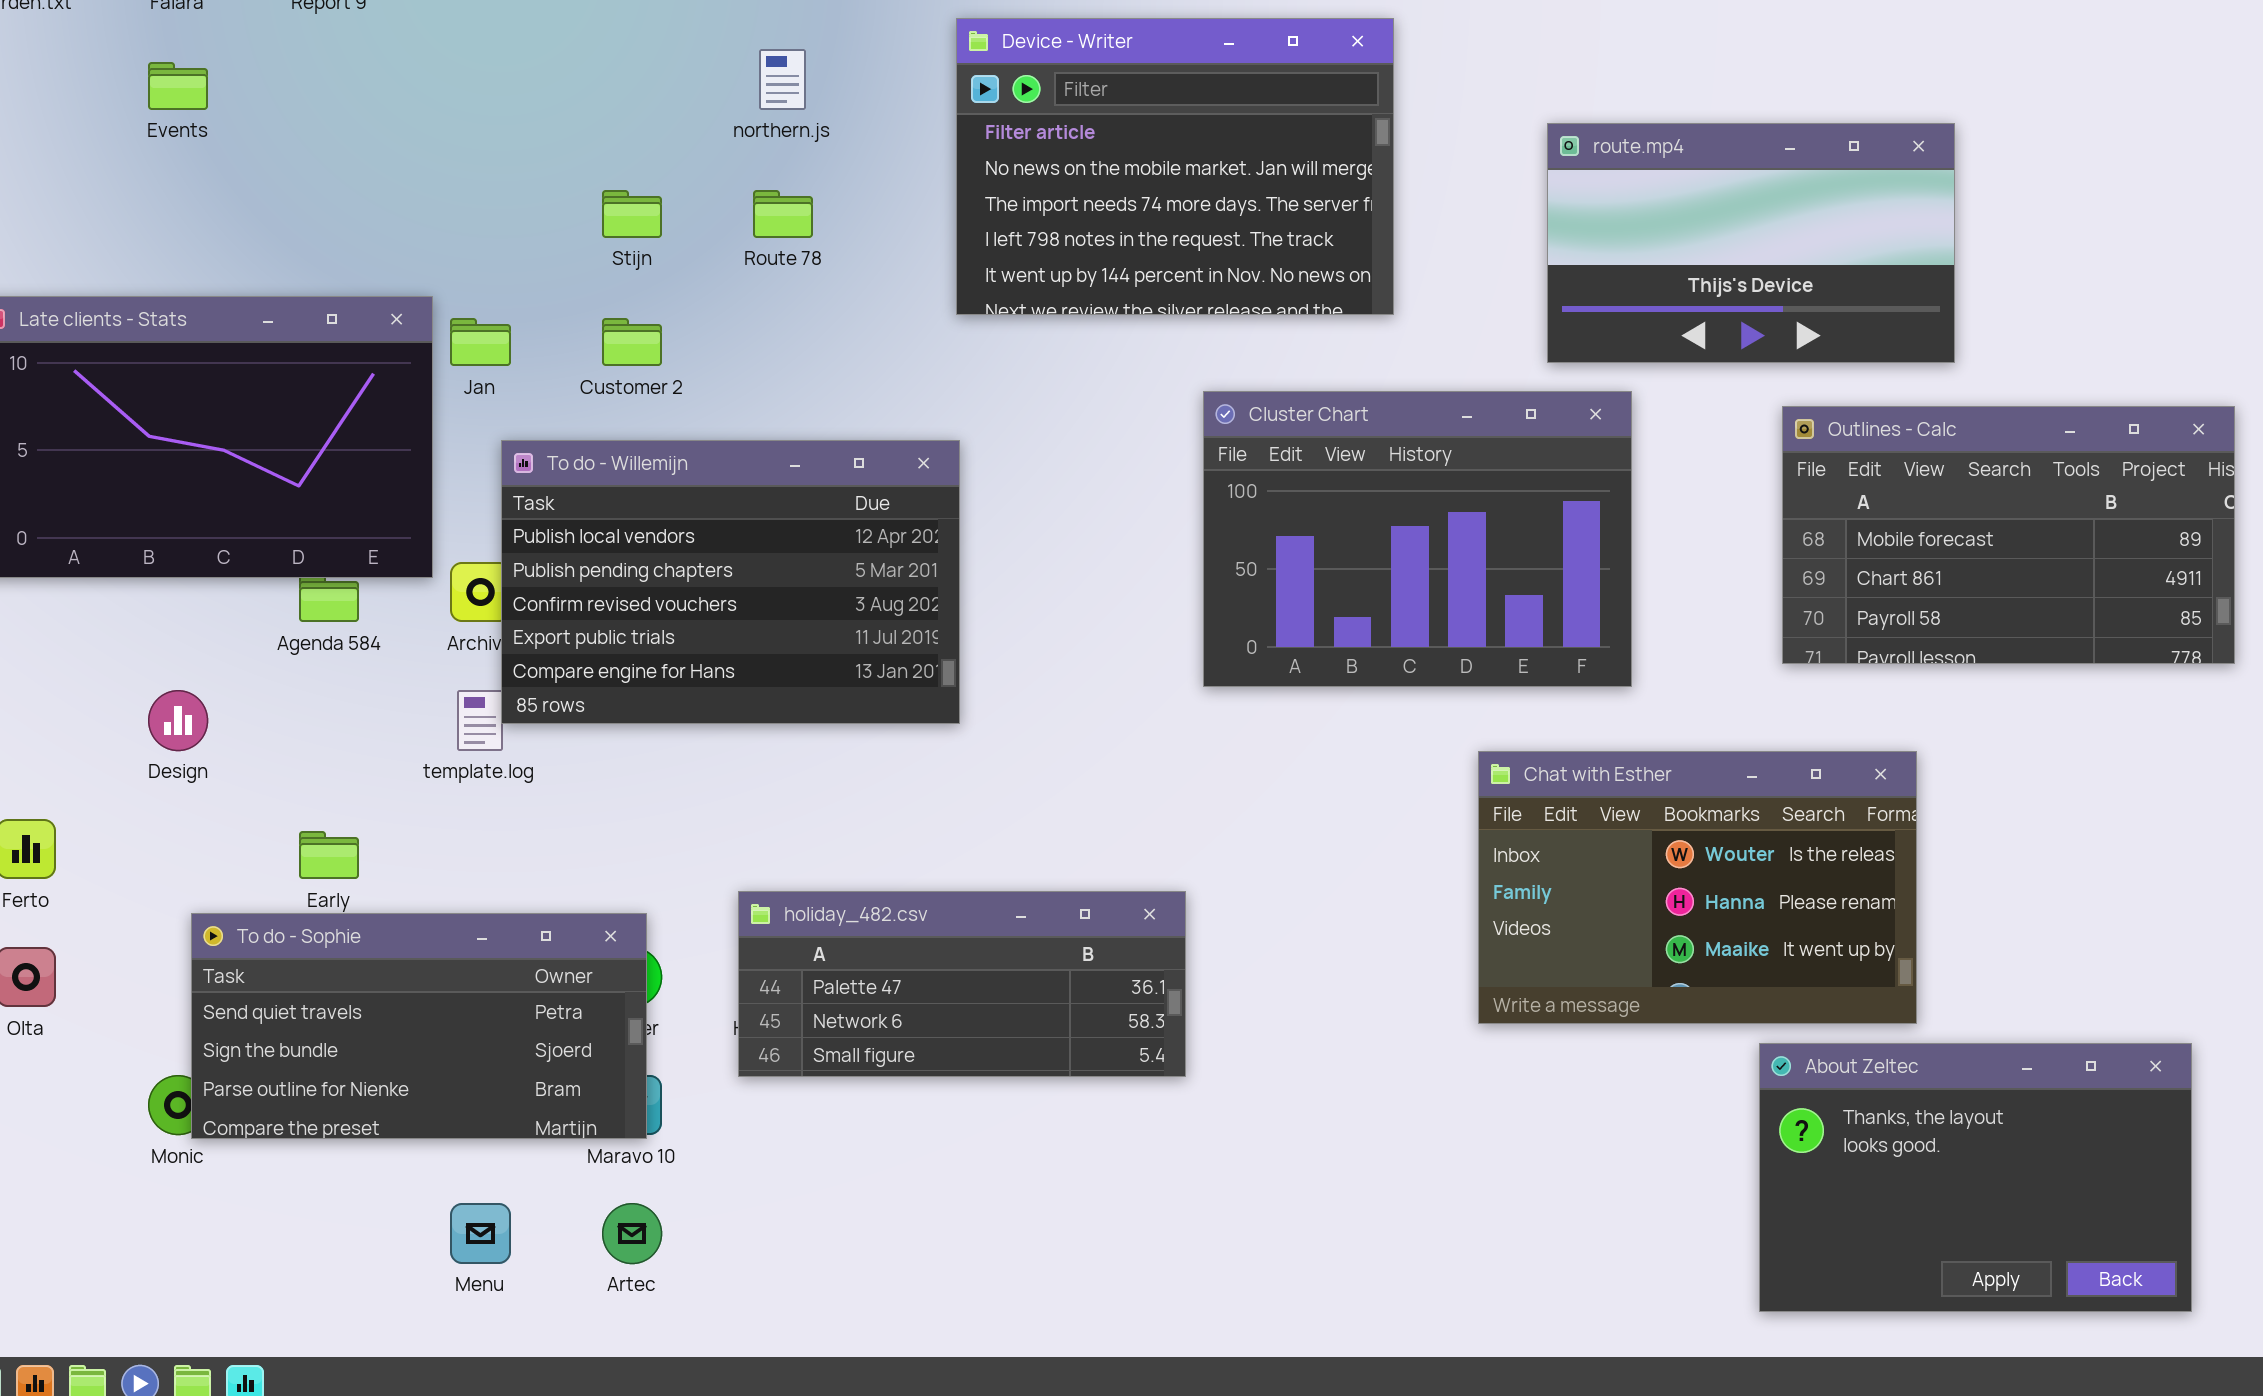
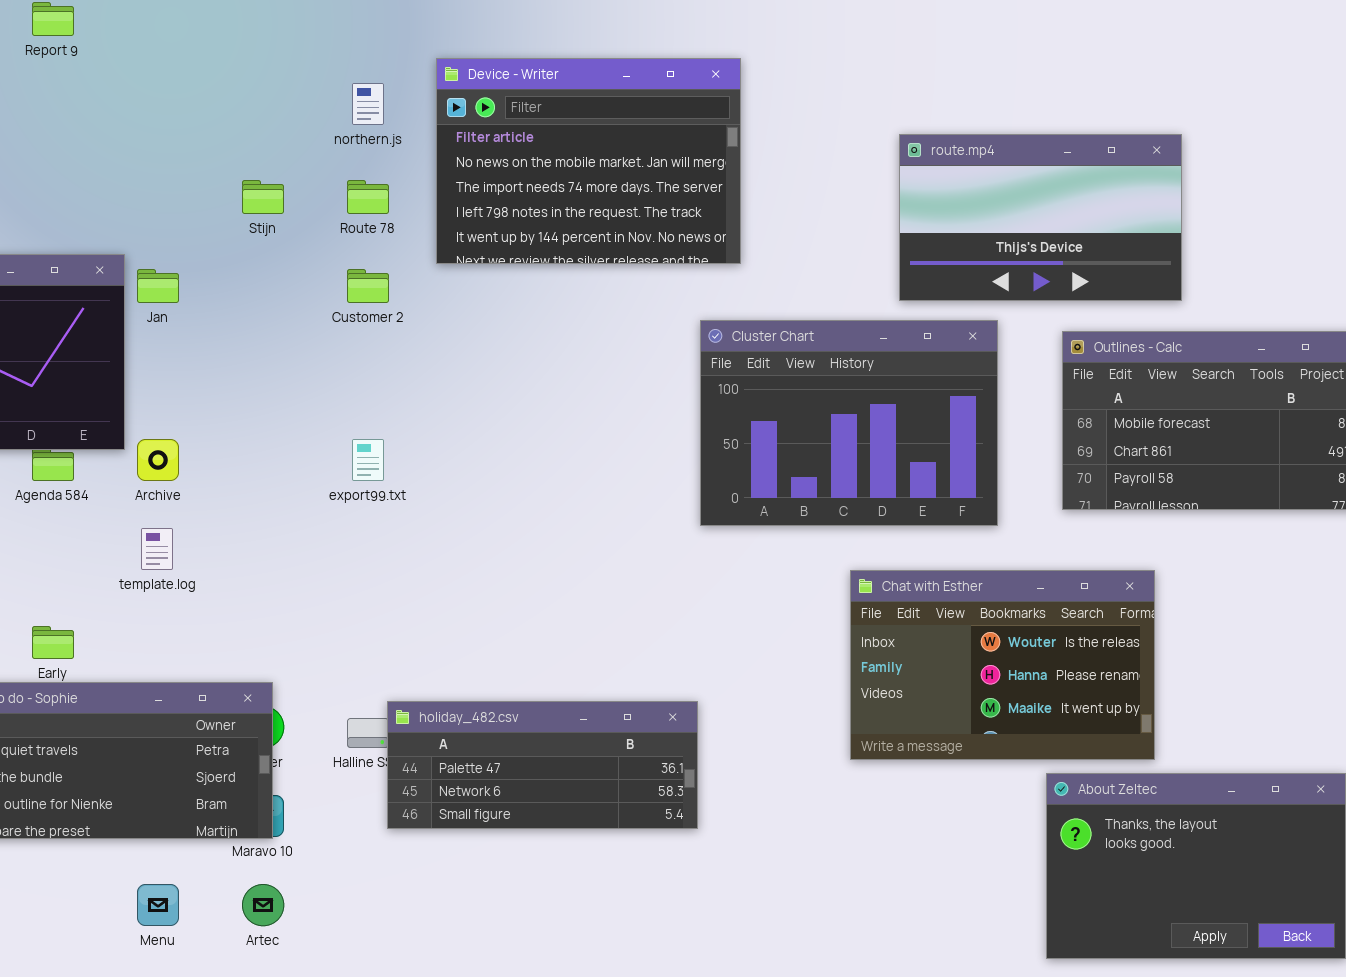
Device - Writer: [956,18,1394,315] -> [436,58,741,264], moved
Customer 2: [602,318,662,366] -> [347,269,389,303], moved
Cluster Chart: [1203,391,1632,687] -> [700,320,998,526], moved
To do - Willemijn: [501,440,960,724] -> none, closed
holiday_482.csv: [738,891,1186,1077] -> [387,701,698,829], moved

